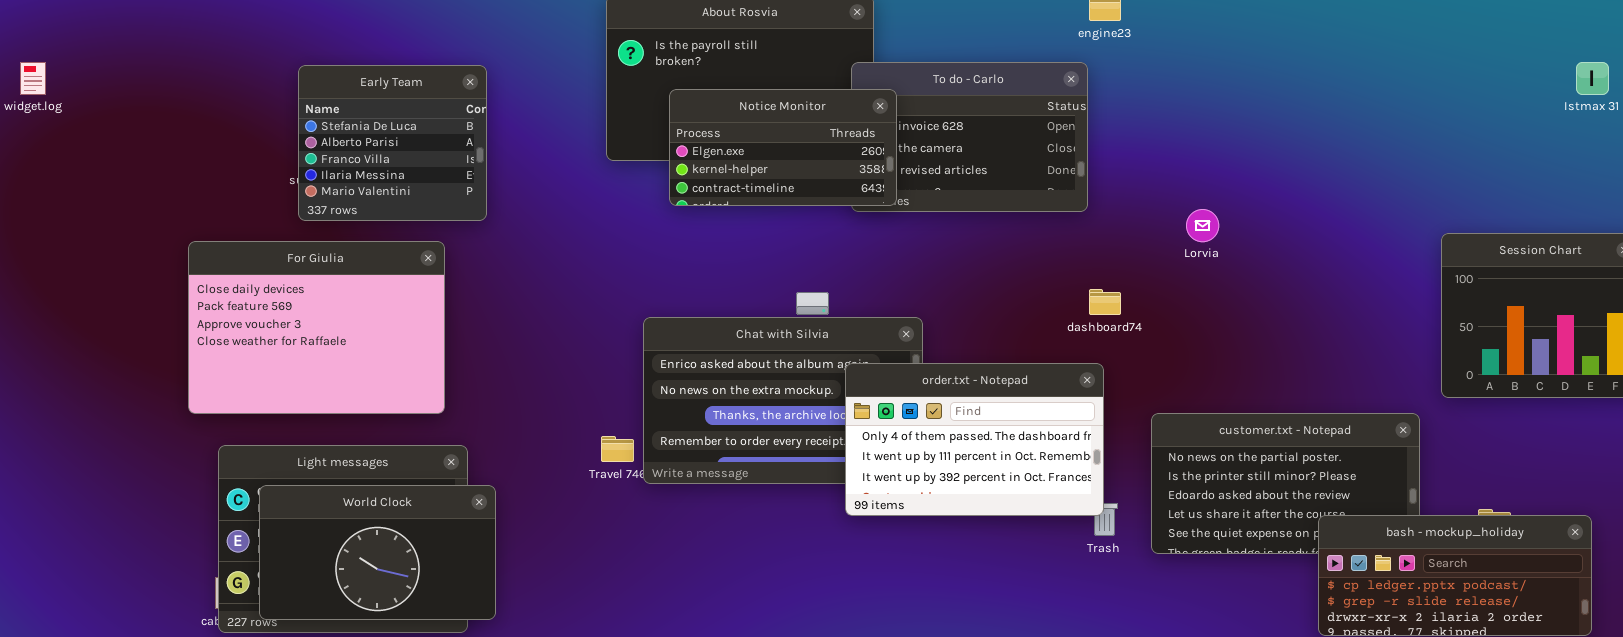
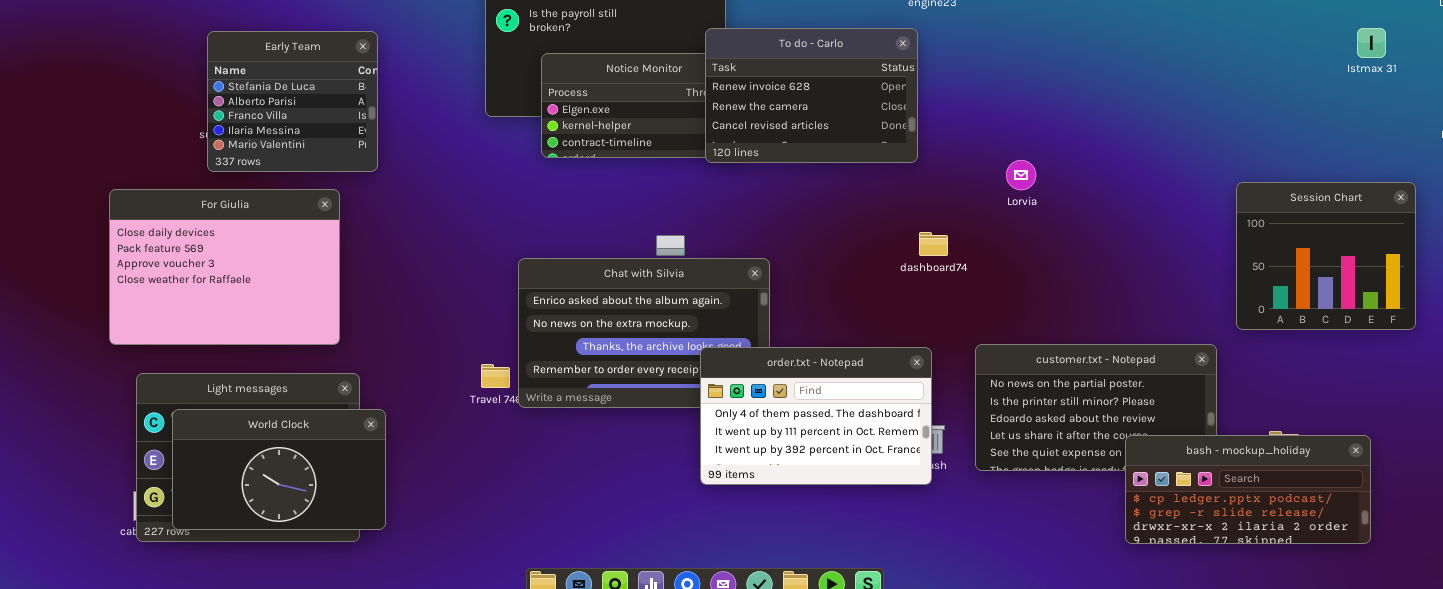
To do - Carlo: [851,62,1088,212] -> [705,28,918,163], raised
order.txt - Notepad: [845,363,1104,516] -> [700,347,932,485], moved

